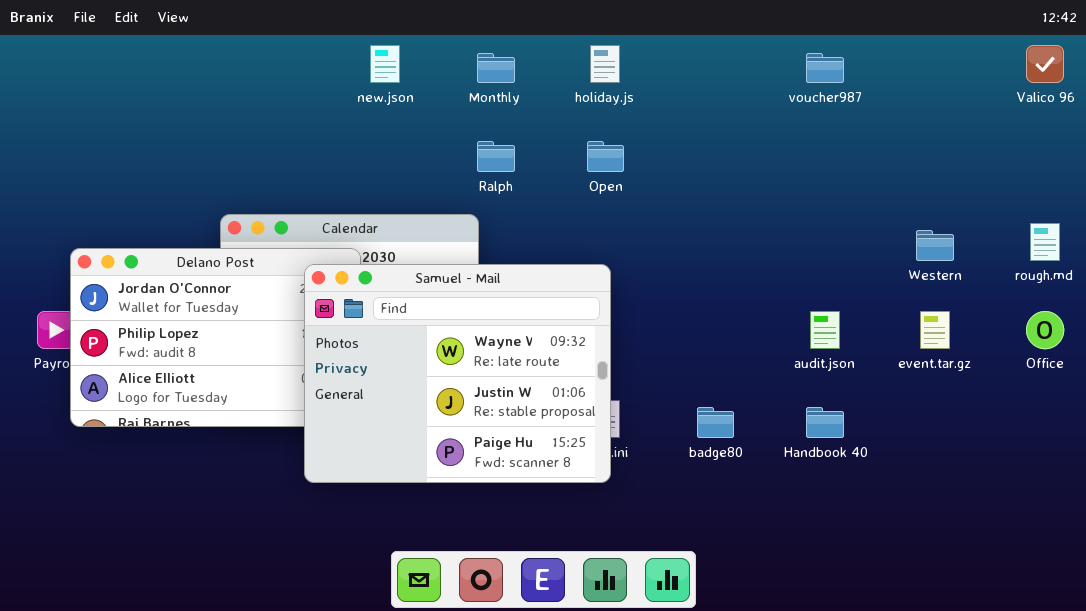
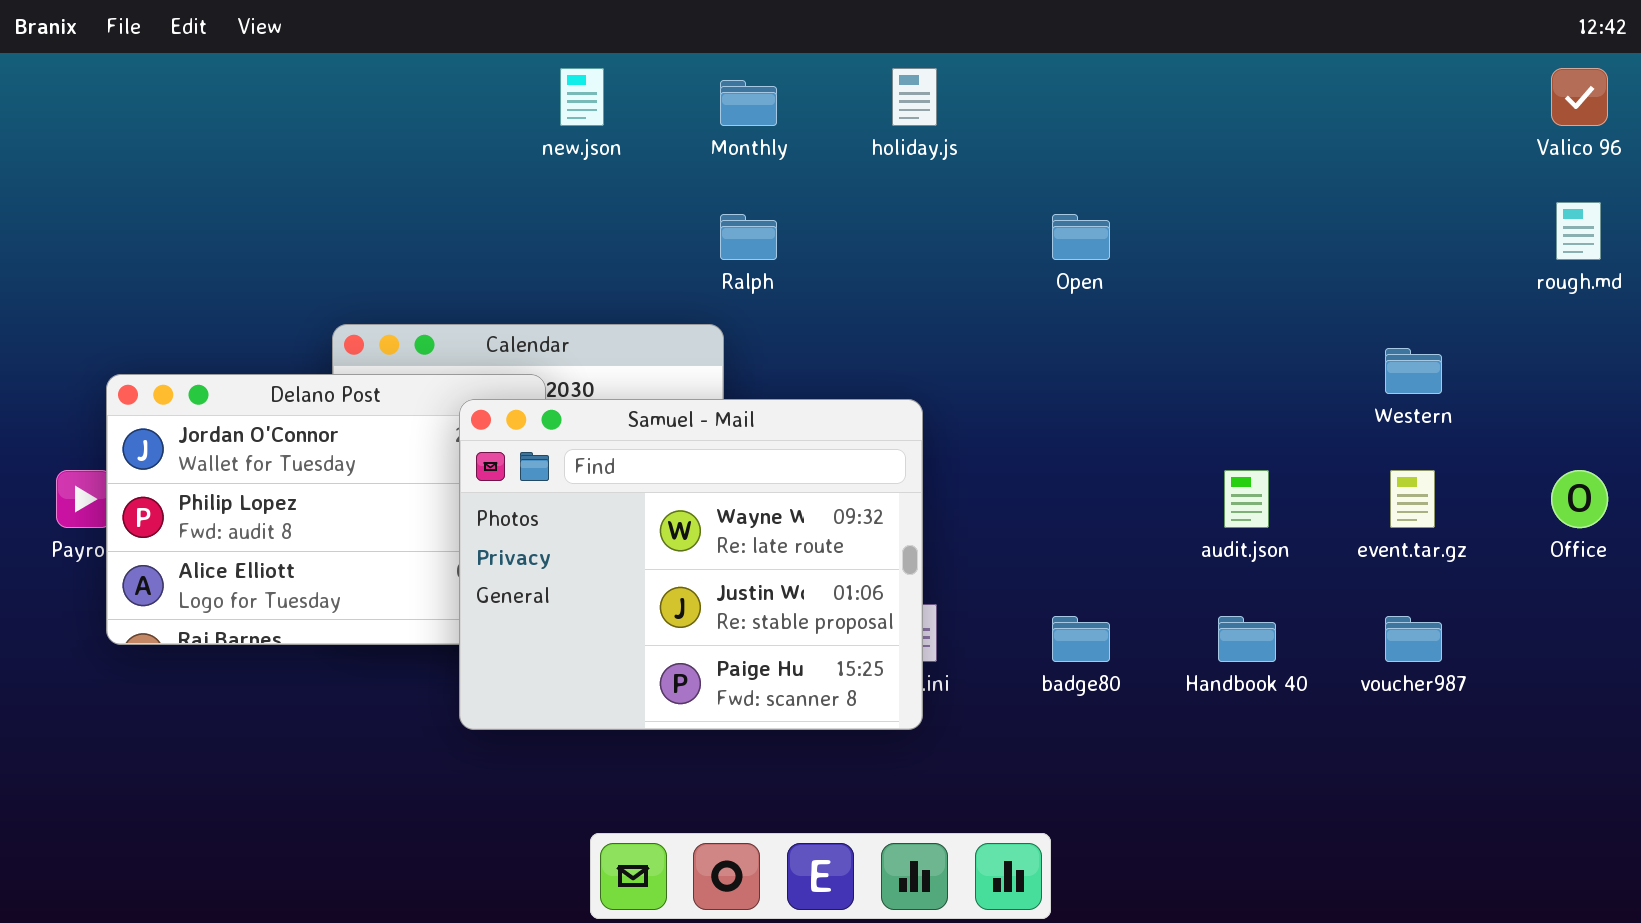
voucher987: [806,53,844,83] -> [1385,616,1442,662], moved
Open: [587,141,624,172] -> [1052,214,1110,260], moved
rough.md: [1030,223,1060,261] -> [1556,202,1601,260], moved

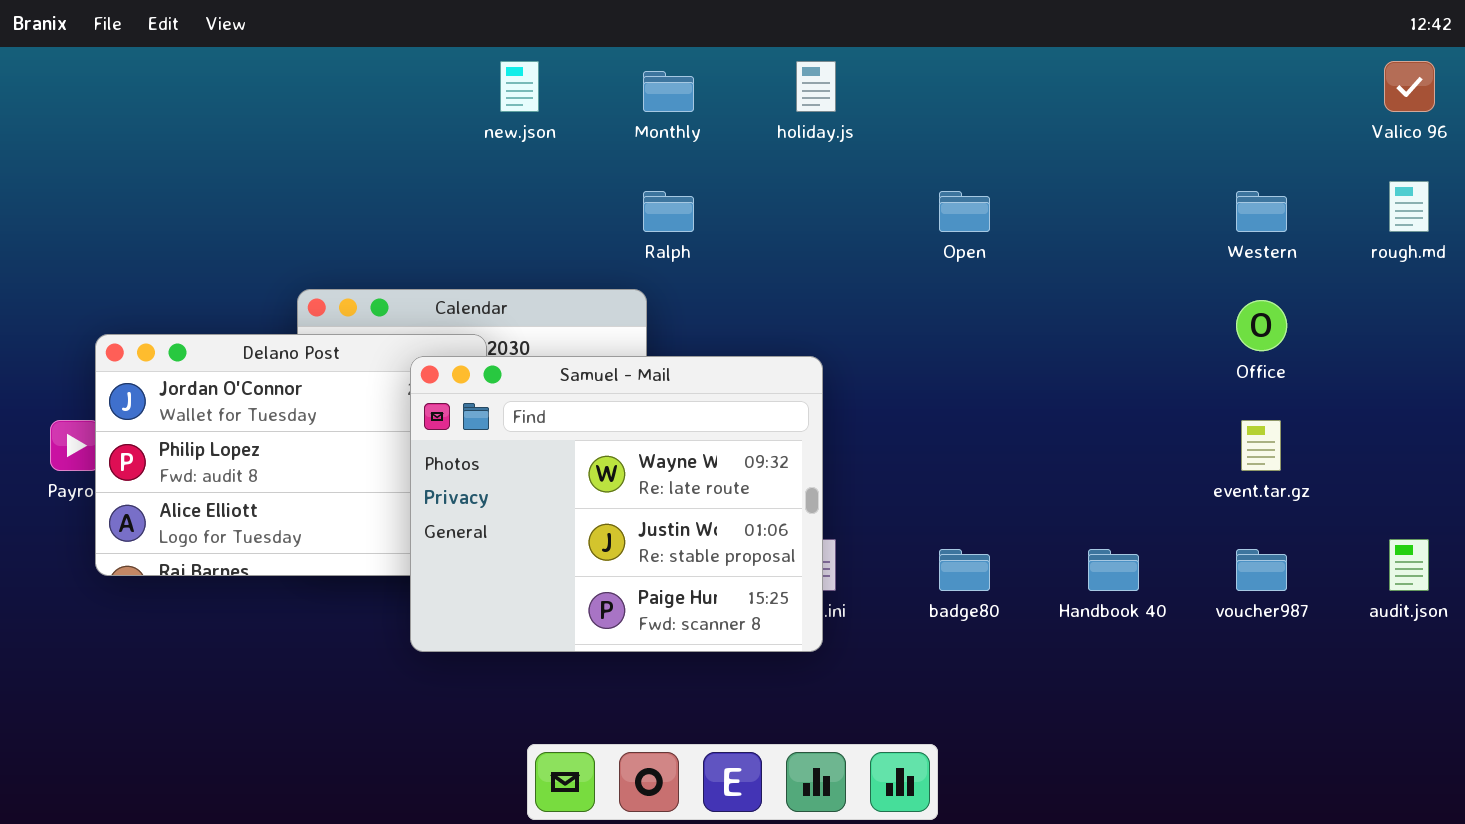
Western: [1385,348,1442,394] -> [1236,191,1287,232], moved
audit.json: [1224,470,1269,528] -> [1389,539,1429,591], moved
Office: [1551,470,1608,528] -> [1236,300,1287,351], moved

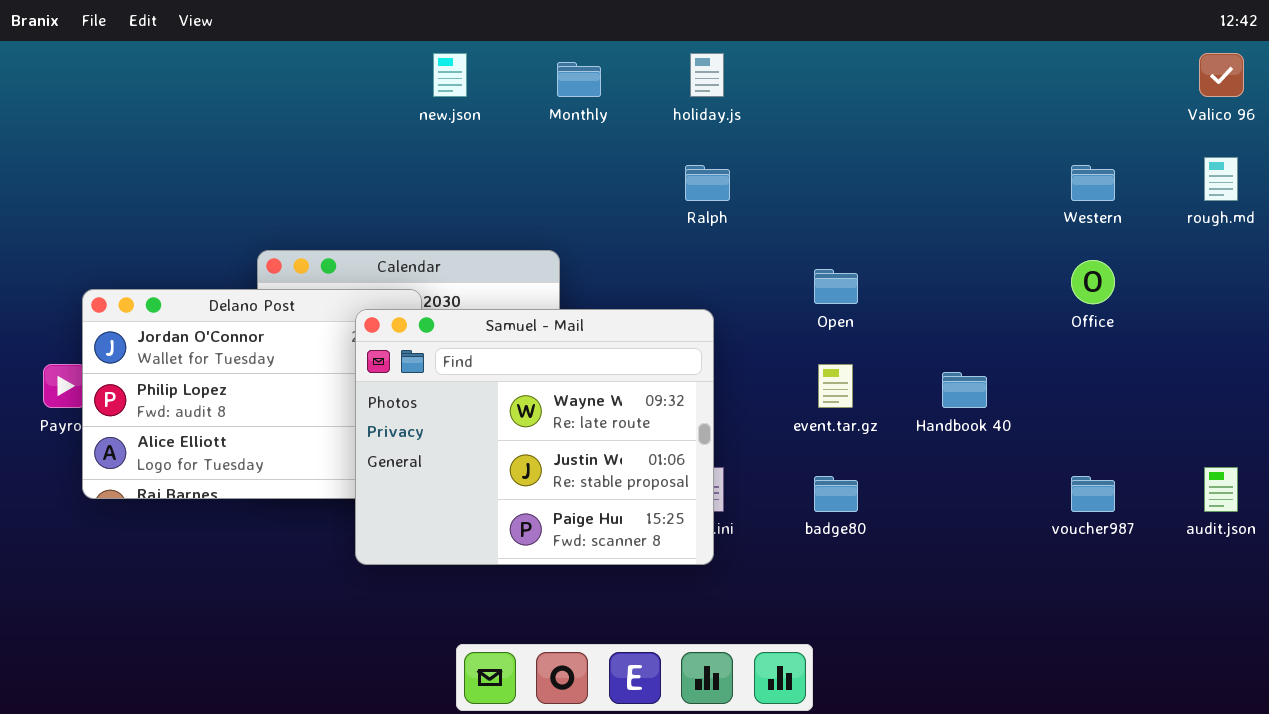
Ralph: [643,191,694,232] -> [685,165,730,201], moved
Open: [939,191,990,232] -> [814,269,858,304], moved
event.tar.gz: [1241,420,1281,471] -> [818,364,853,408], moved
Handbook 40: [1088,549,1139,591] -> [942,372,987,408], moved

